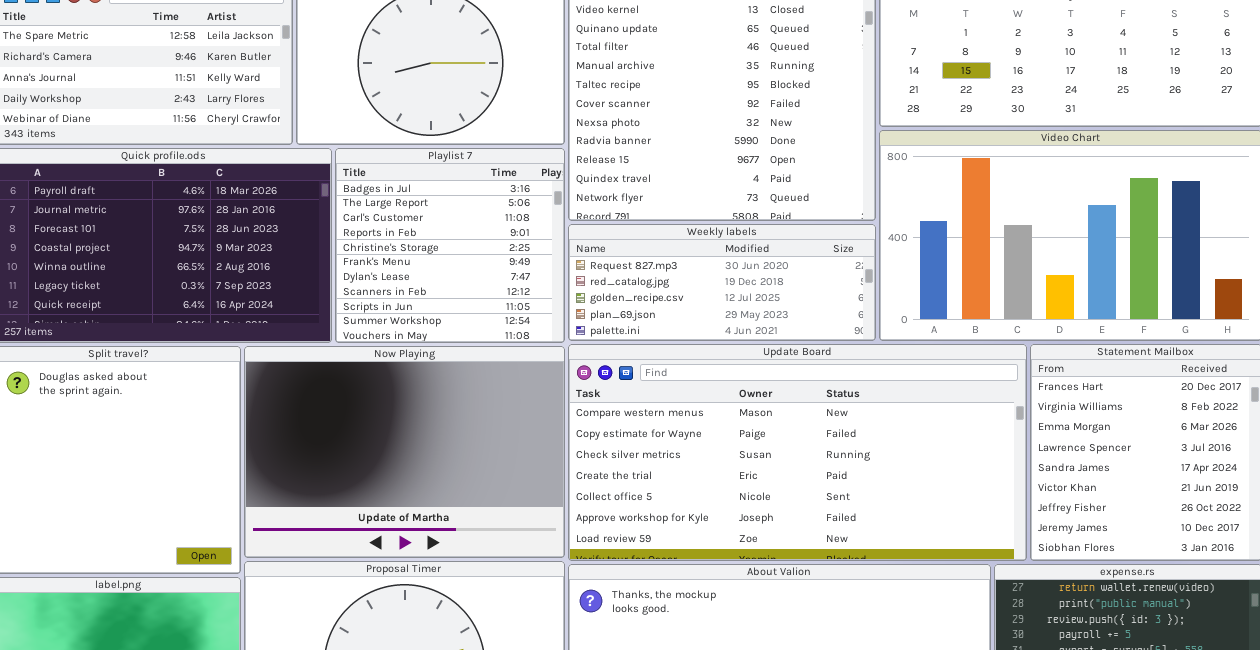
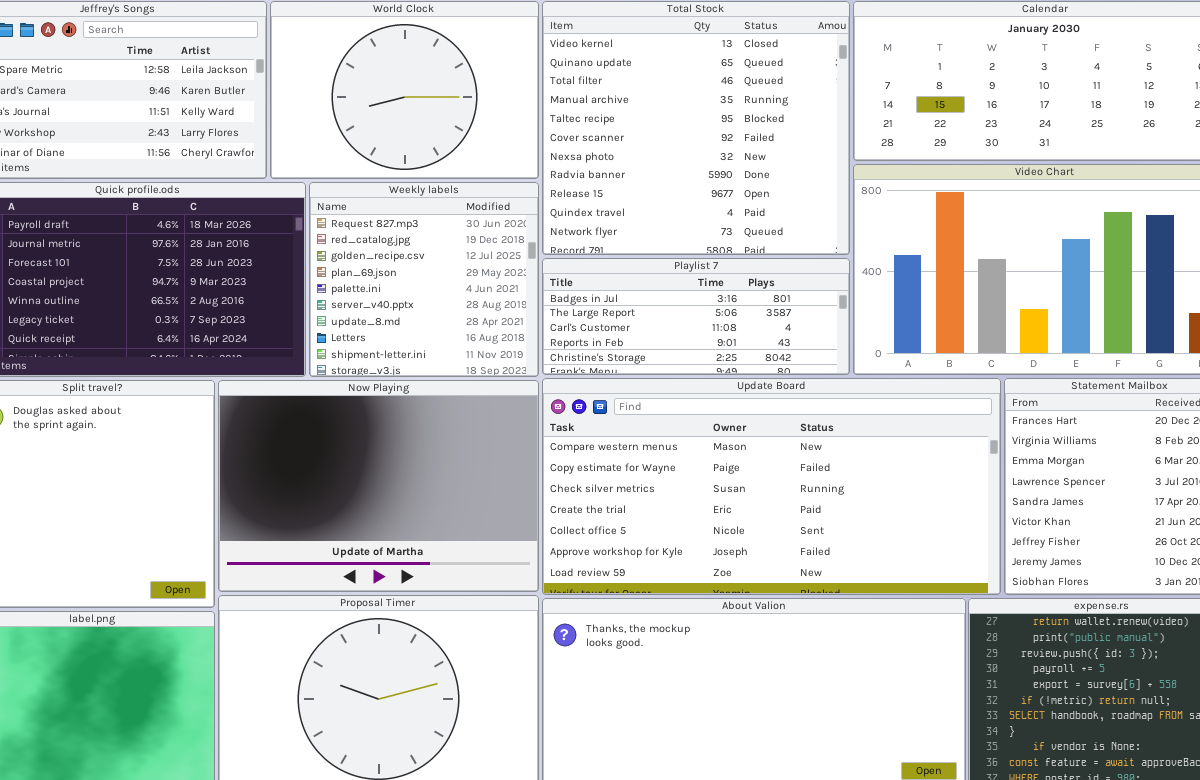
Playlist 7: [335,148,565,343] -> [542,258,850,375], moved, resized
Weekly labels: [568,224,876,341] -> [309,182,539,377], moved, resized

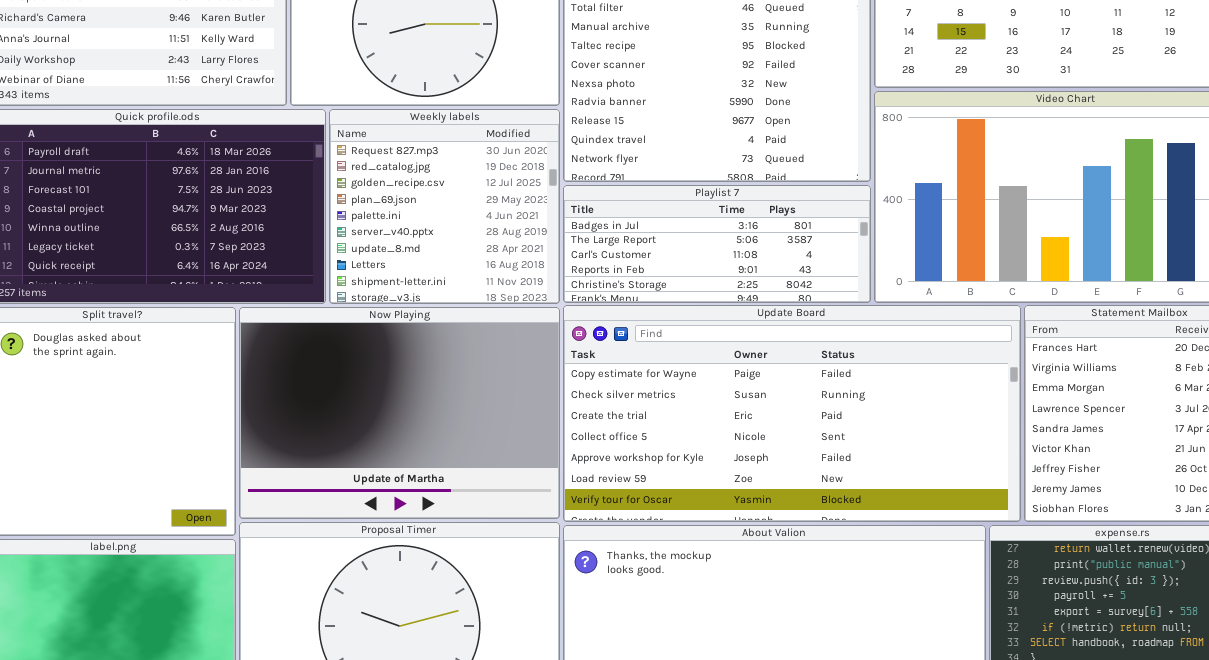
Update Board: [542,378,1001,595] -> [563,305,1021,522], scrolled down 1 row

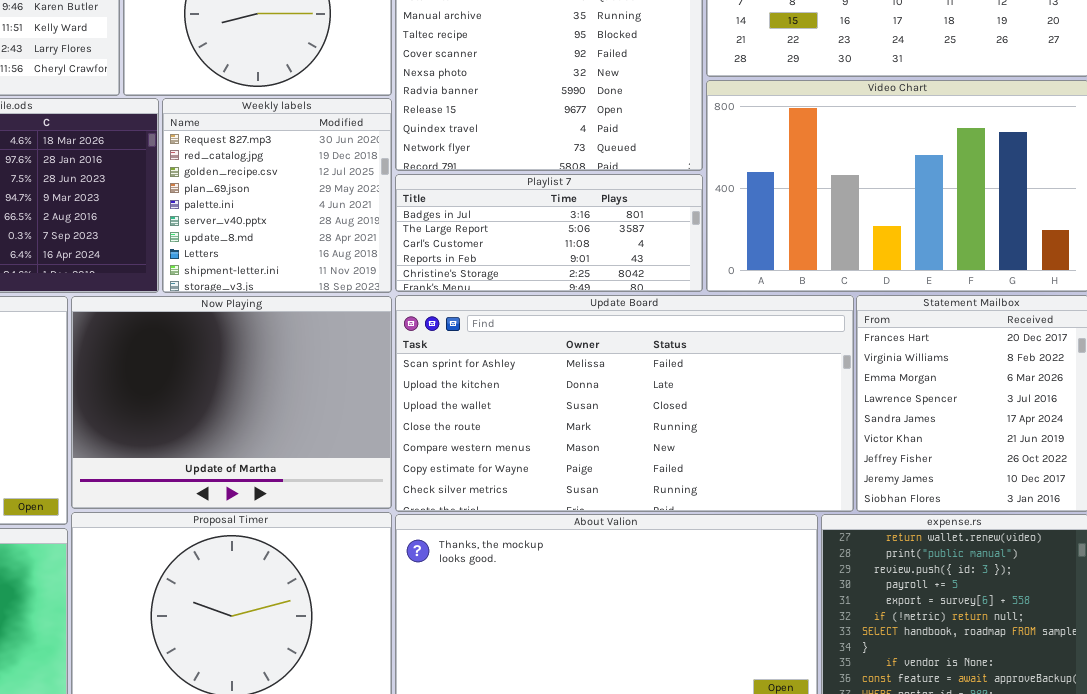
Update Board: [563,305,1021,522] -> [395,295,854,512], scrolled up 5 rows

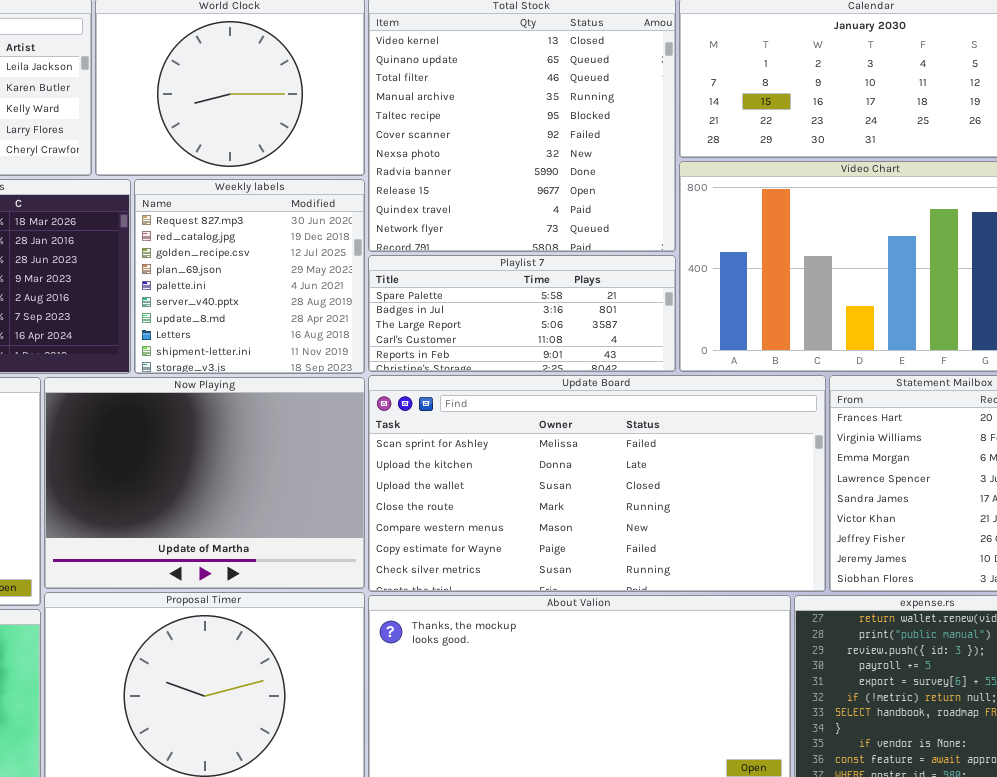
Playlist 7: [395,174,703,292] -> [368,255,676,372], scrolled up 1 row

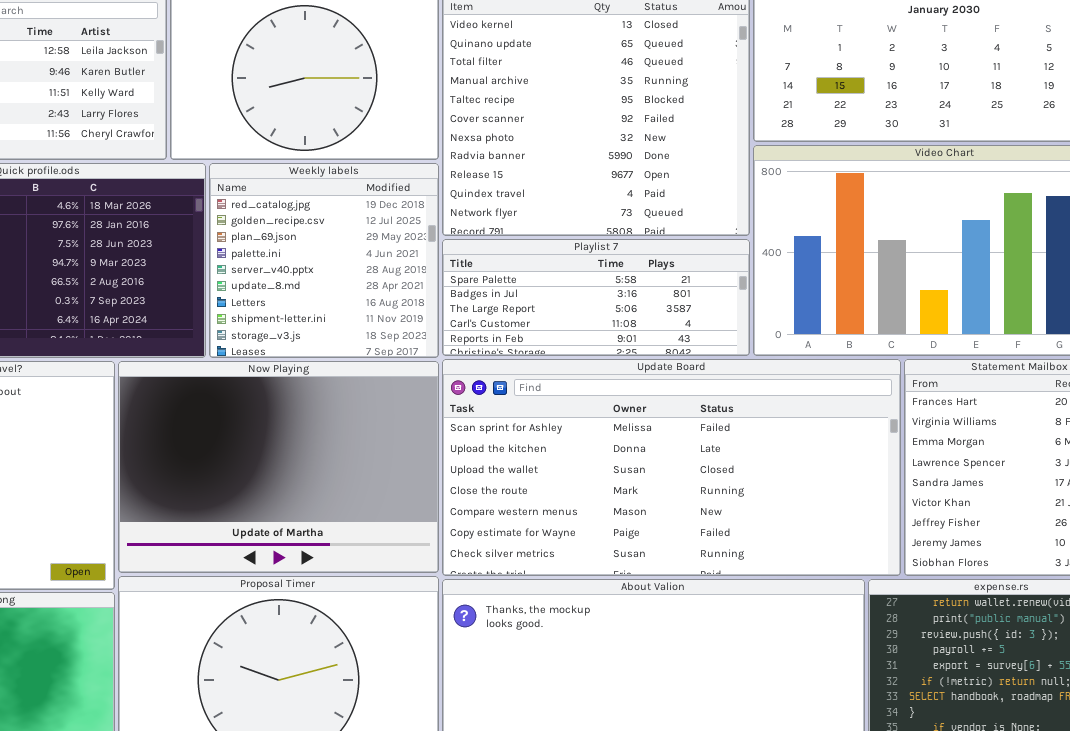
Weekly labels: [134,179,365,374] -> [209,163,439,358], scrolled down 1 row

